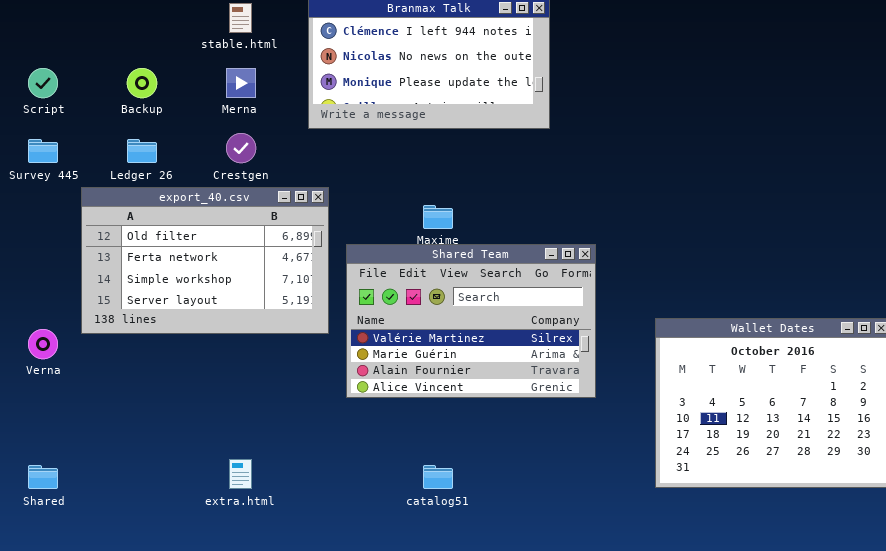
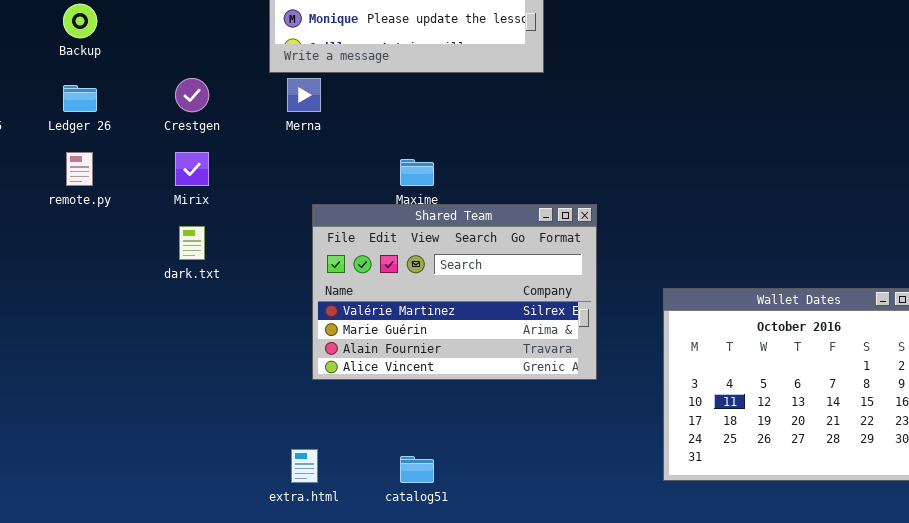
Merna: [226,68,256,98] -> [287,78,321,112], moved
export_40.csv: [81,187,329,334] -> none, closed
extra.html: [229,459,252,489] -> [291,449,318,483], moved

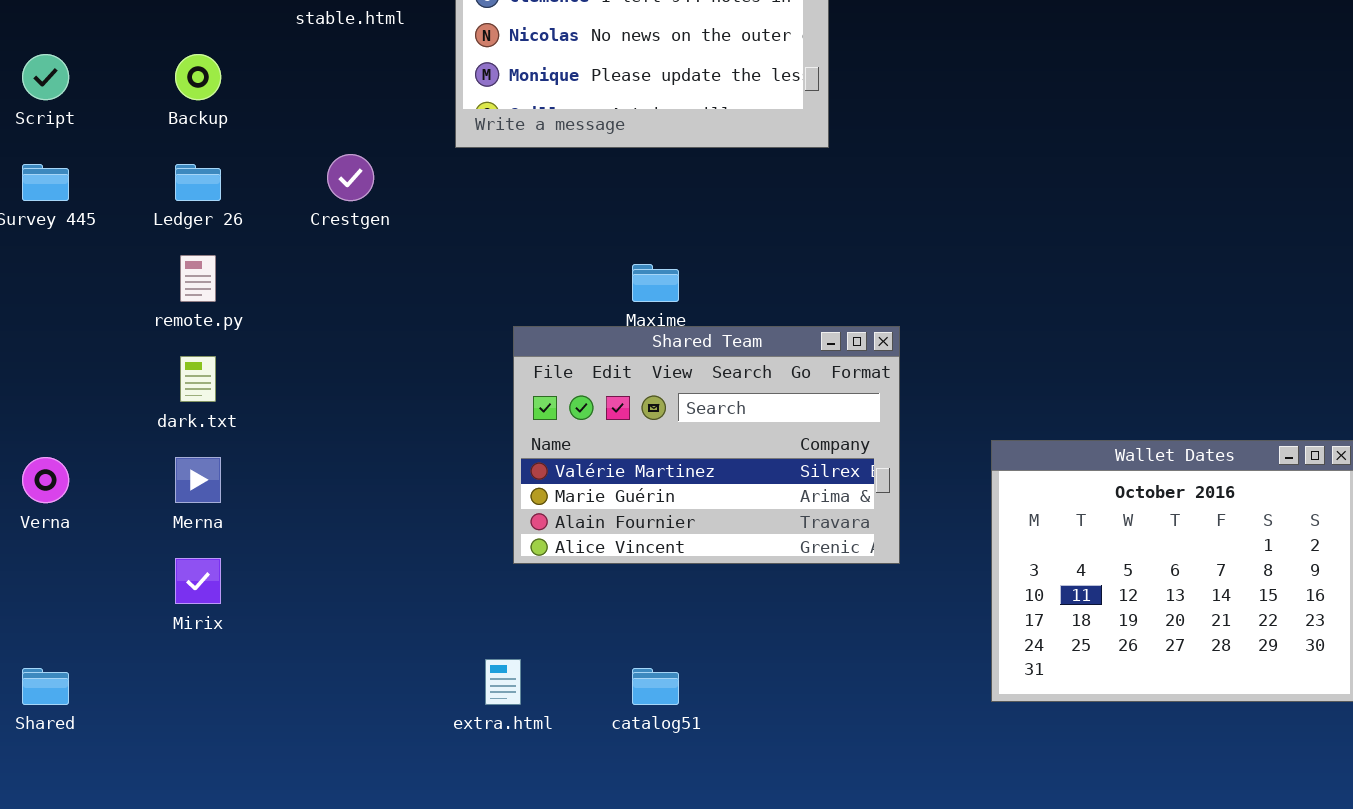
Merna: [287,78,321,112] -> [175,457,221,503], moved
Mirix: [175,152,209,186] -> [175,558,221,604], moved
dark.txt: [179,226,205,260] -> [180,356,216,402], moved

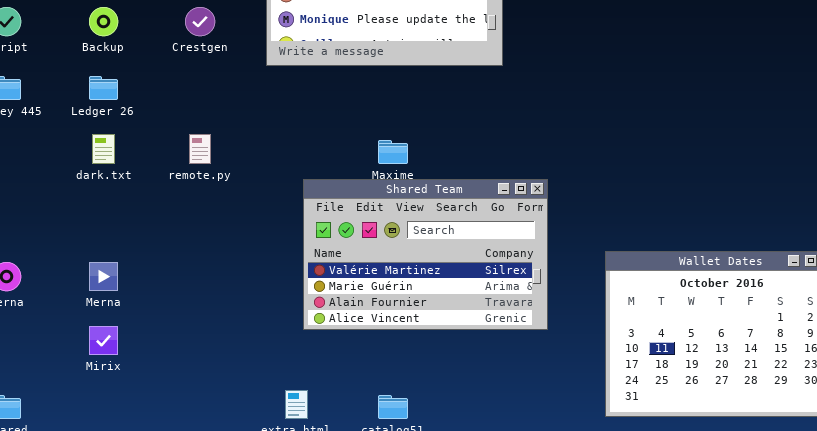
Crestgen: [327,154,374,201] -> [185,7,215,36], moved
remote.py: [180,255,216,302] -> [189,134,211,164], moved
dark.txt: [180,356,216,402] -> [92,134,115,164], moved

